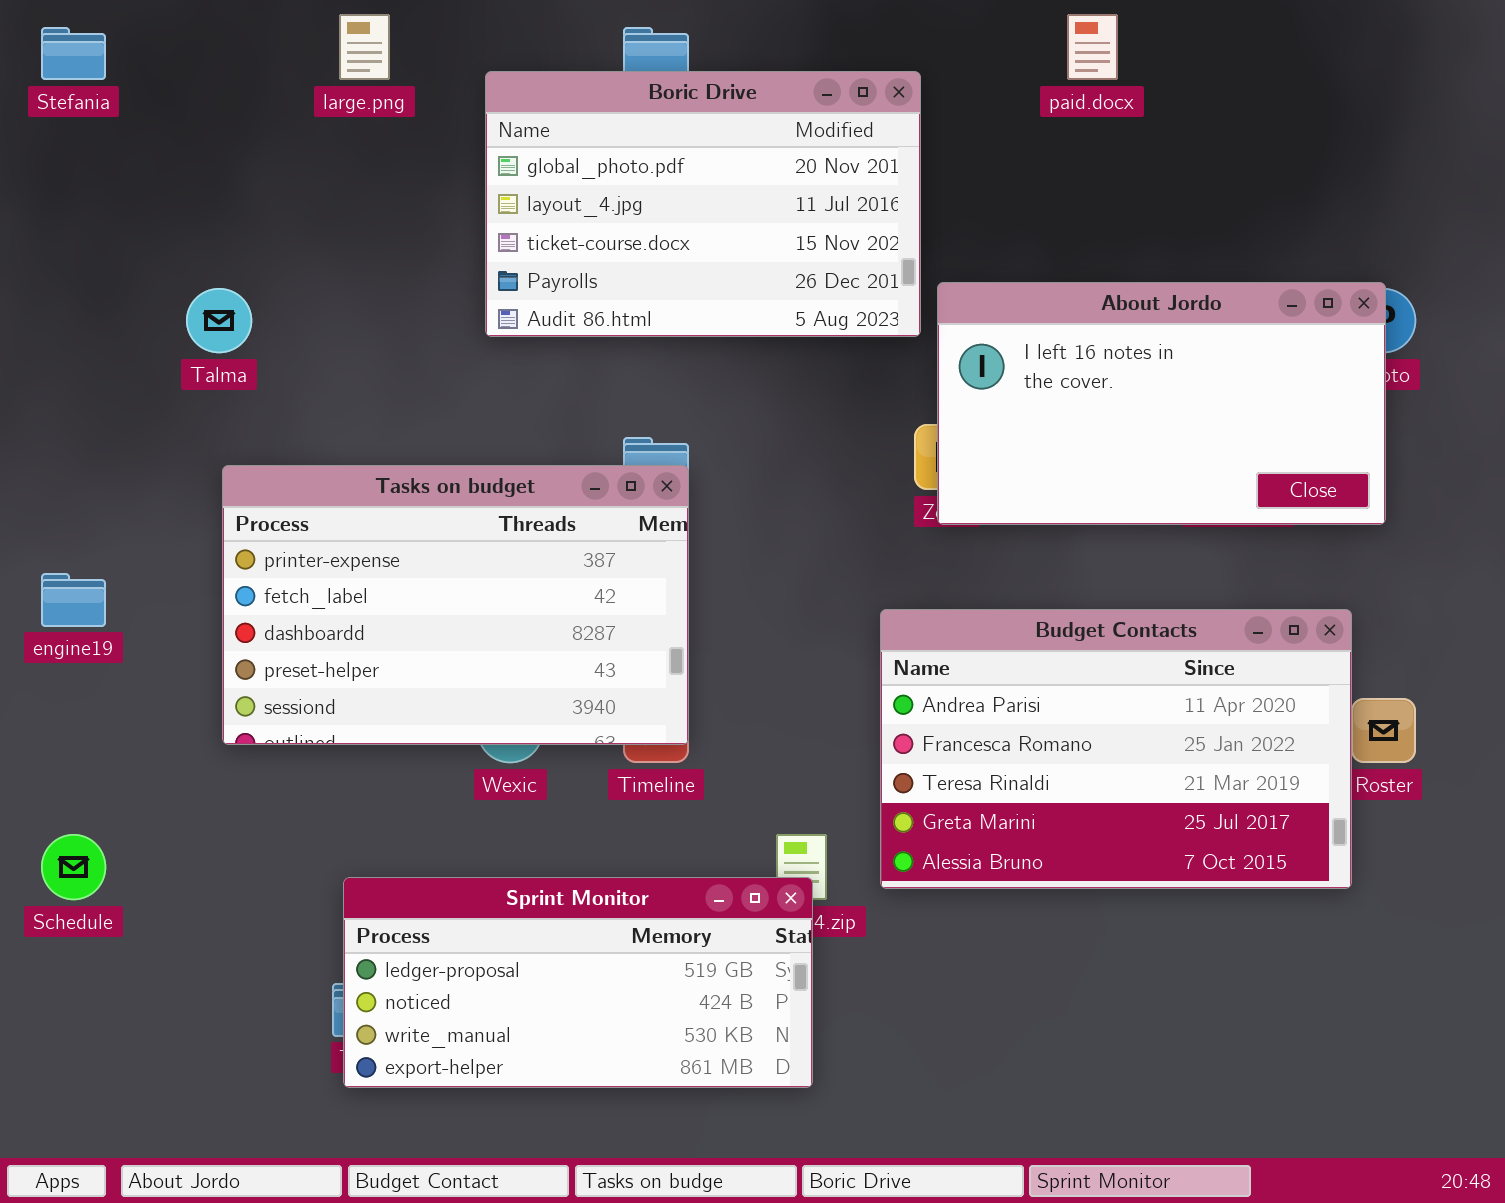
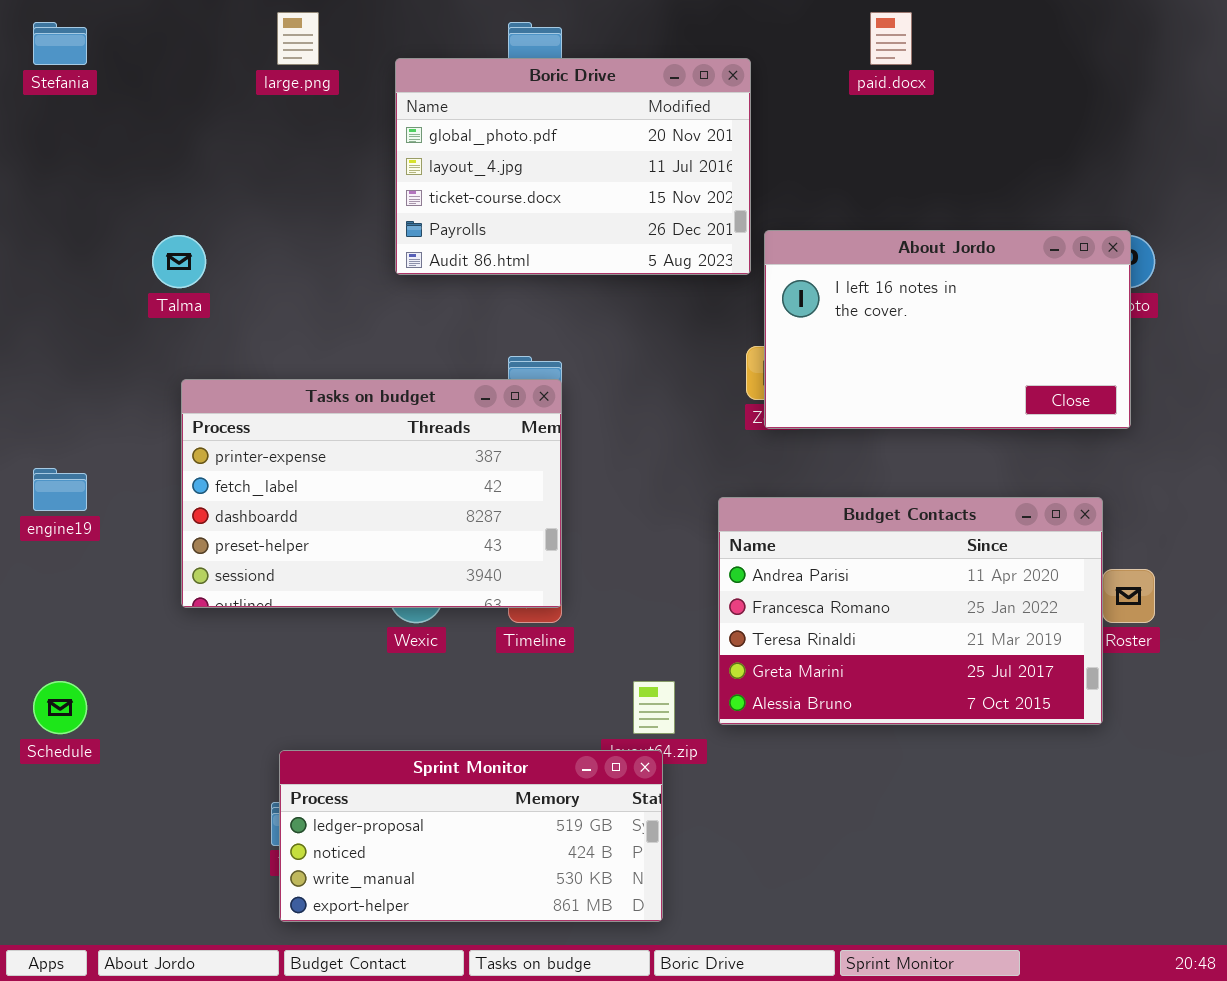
Sprint Monitor: [343,877,813,1088] -> [279,750,663,922], moved

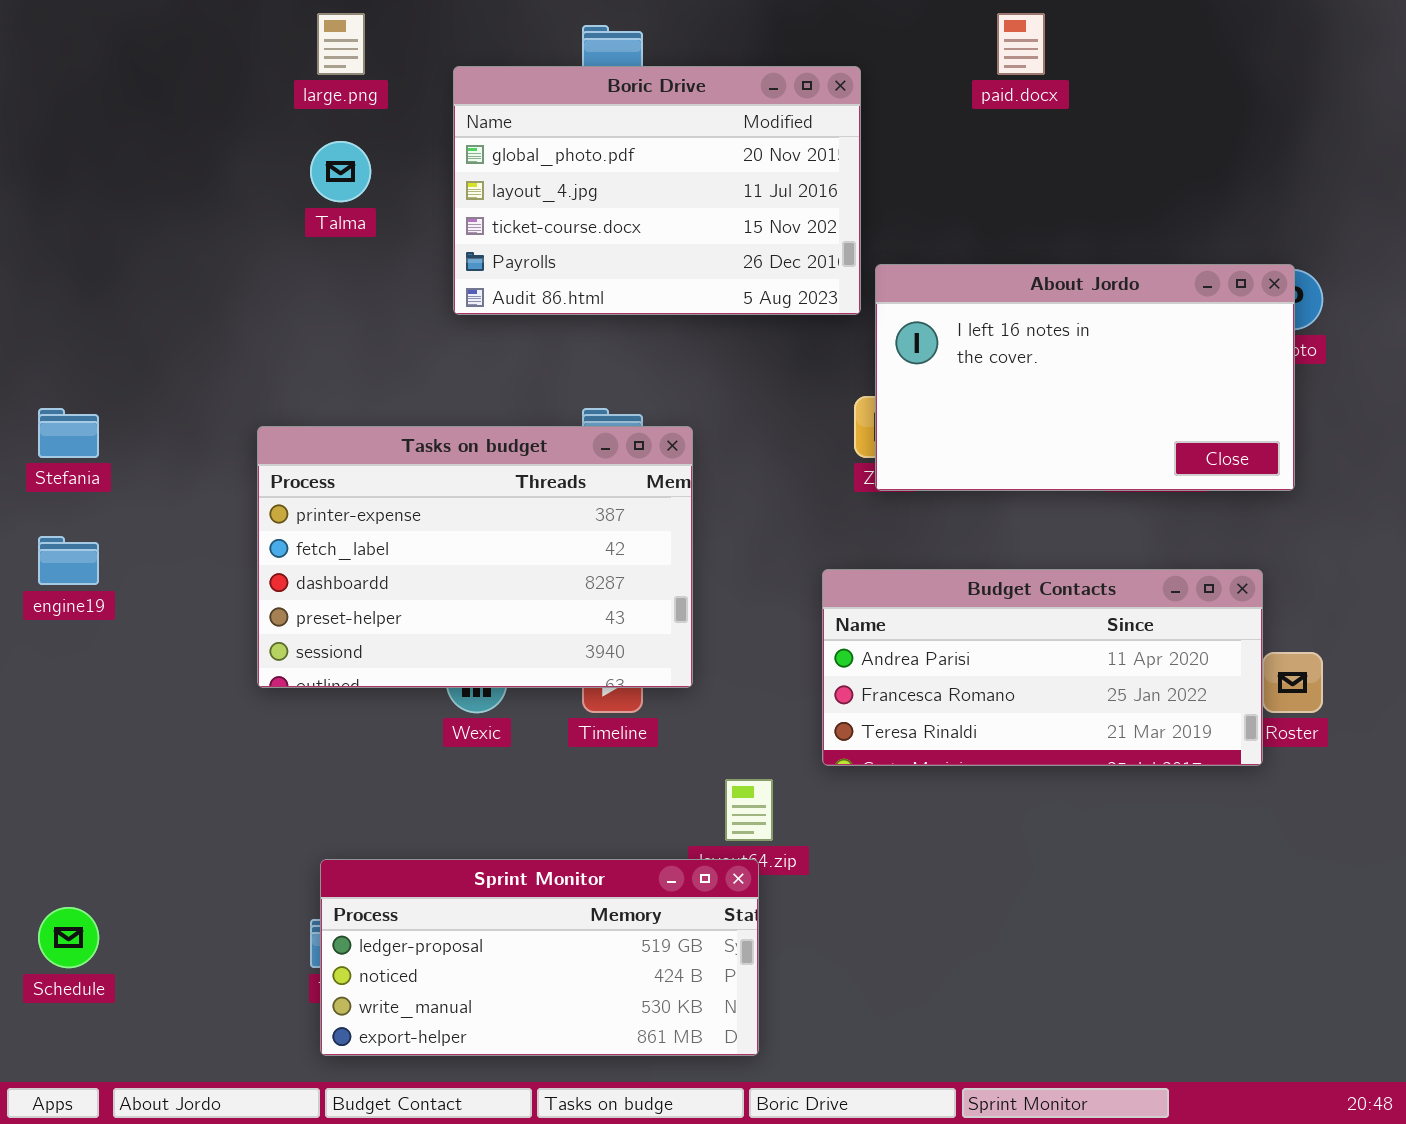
Stefania: [33,22,87,65] -> [38,408,99,458], moved
Talma: [152,235,206,288] -> [310,141,371,202], moved
Tasks on budget: [181,379,562,608] -> [257,426,693,688], moved
Budget Contacts: [718,497,1103,725] -> [822,569,1263,766], resized
Schedule: [33,681,87,734] -> [38,907,99,968], moved

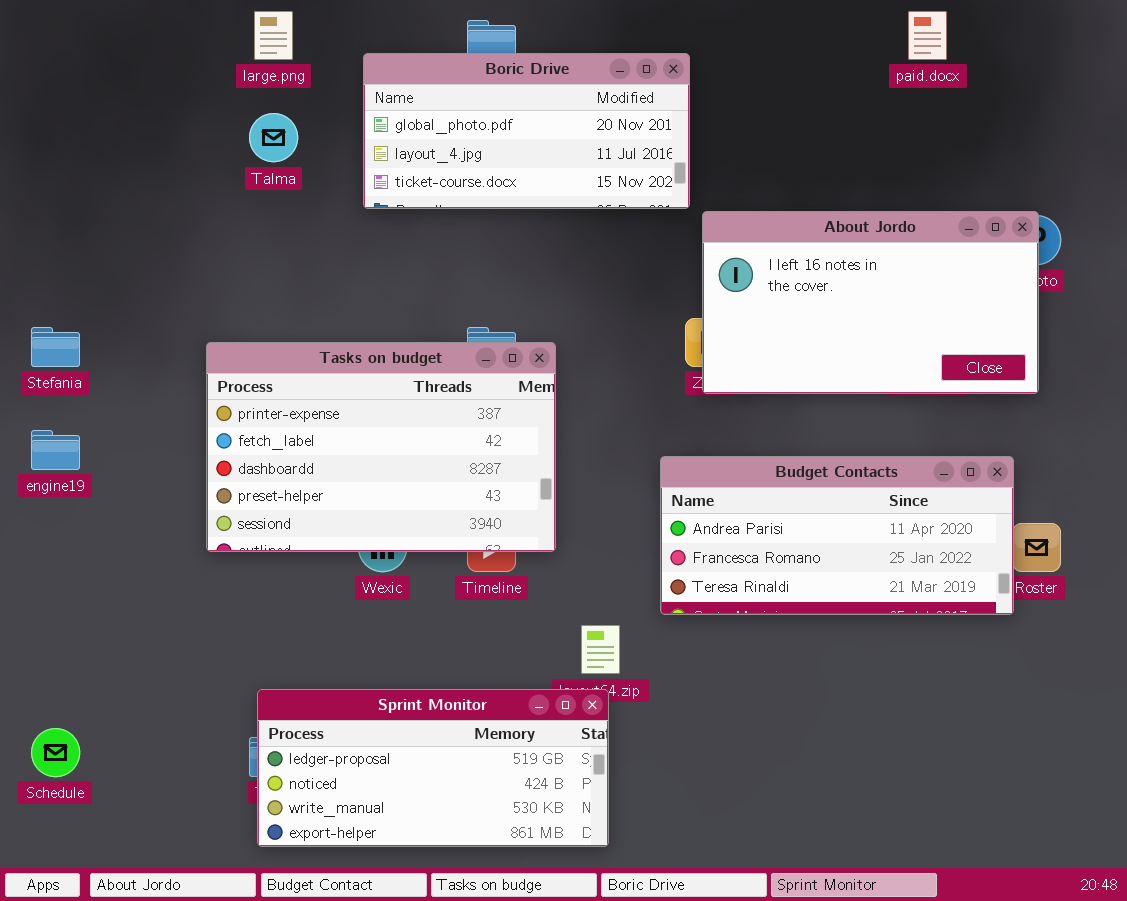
paid.docx: [997,13,1045,75] -> [908,11,947,60], moved
Boric Drive: [453,66,861,315] -> [363,53,690,209], resized

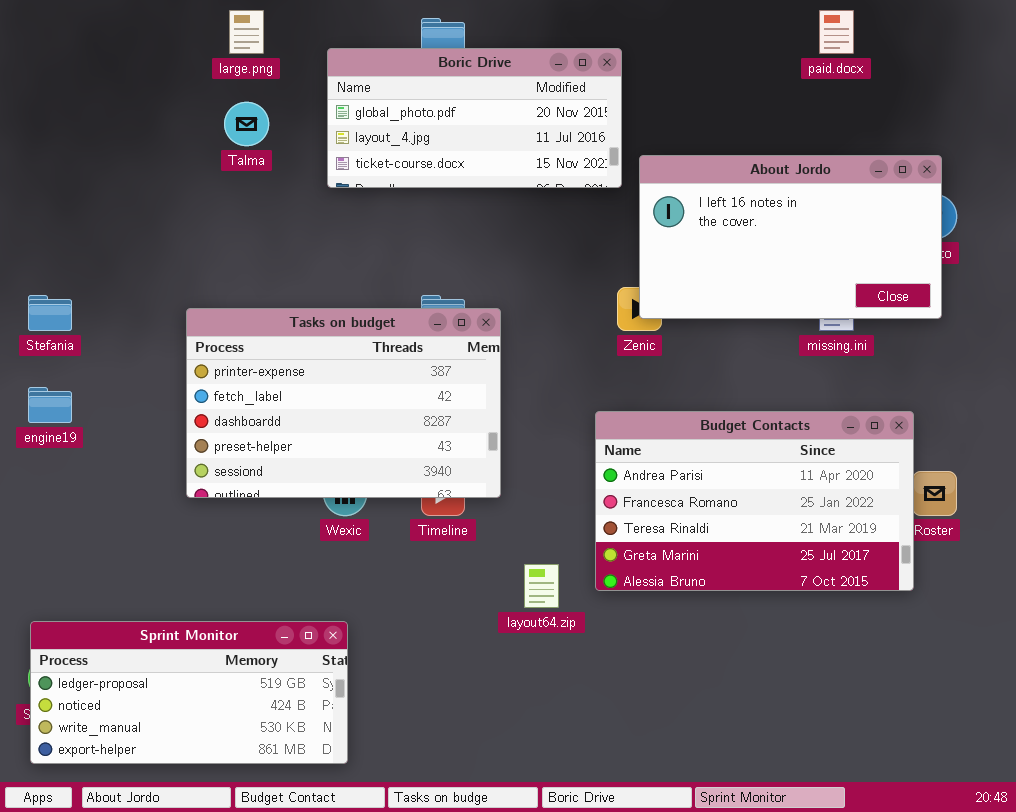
About Jordo: [702,211,1039,394] -> [639,155,942,319], moved
Budget Contacts: [660,456,1014,615] -> [595,411,914,591], resized
Sprint Monitor: [257,689,609,847] -> [30,621,348,764], moved

